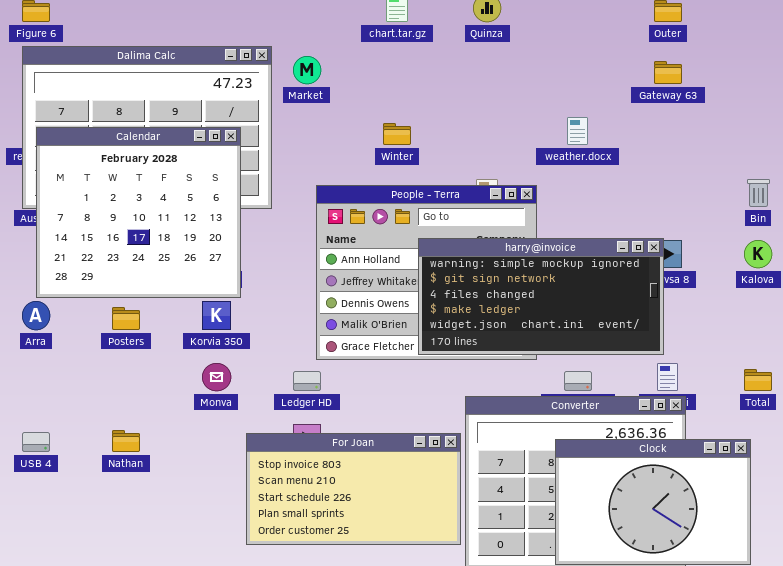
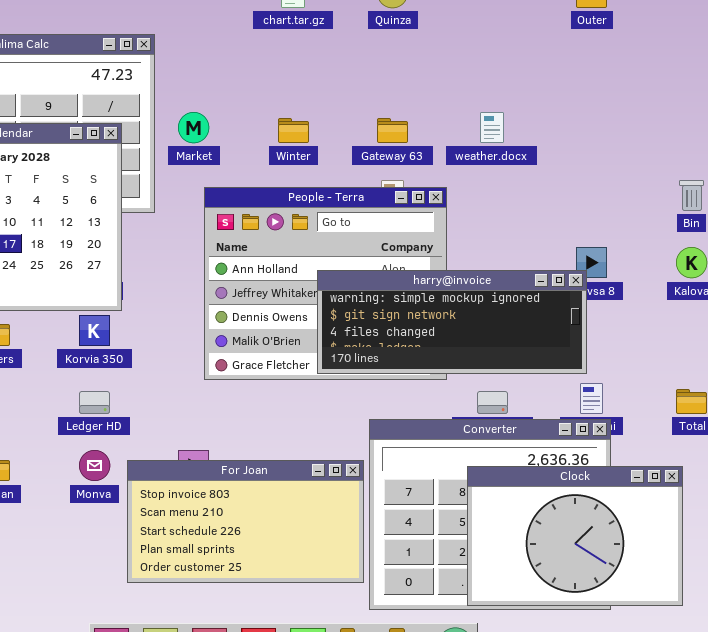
Market: [293,56,321,84] -> [178,112,209,143], moved
Gateway 63: [654,61,682,84] -> [377,118,408,143], moved
harry@invoice: [418,238,664,355] -> [317,270,587,374], resized
Monva: [202,363,231,391] -> [79,450,110,481], moved
Ledger HD: [293,371,321,391] -> [79,391,110,414], moved

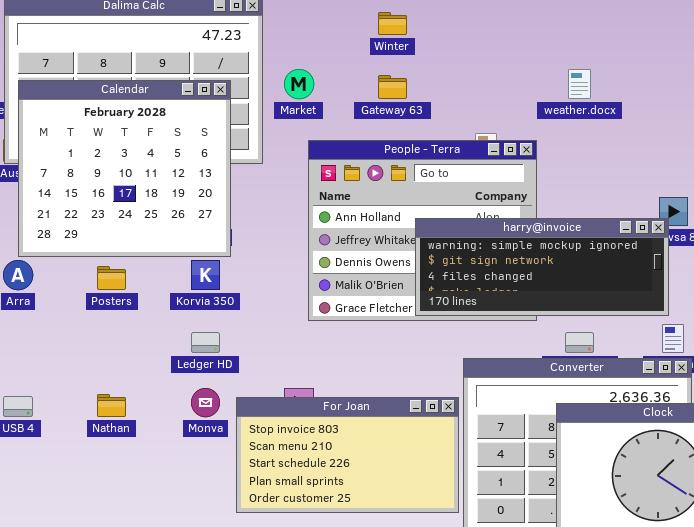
Winter: [278,118,309,143] -> [378,12,407,35], moved
Gateway 63: [377,118,408,143] -> [378,75,407,99], moved

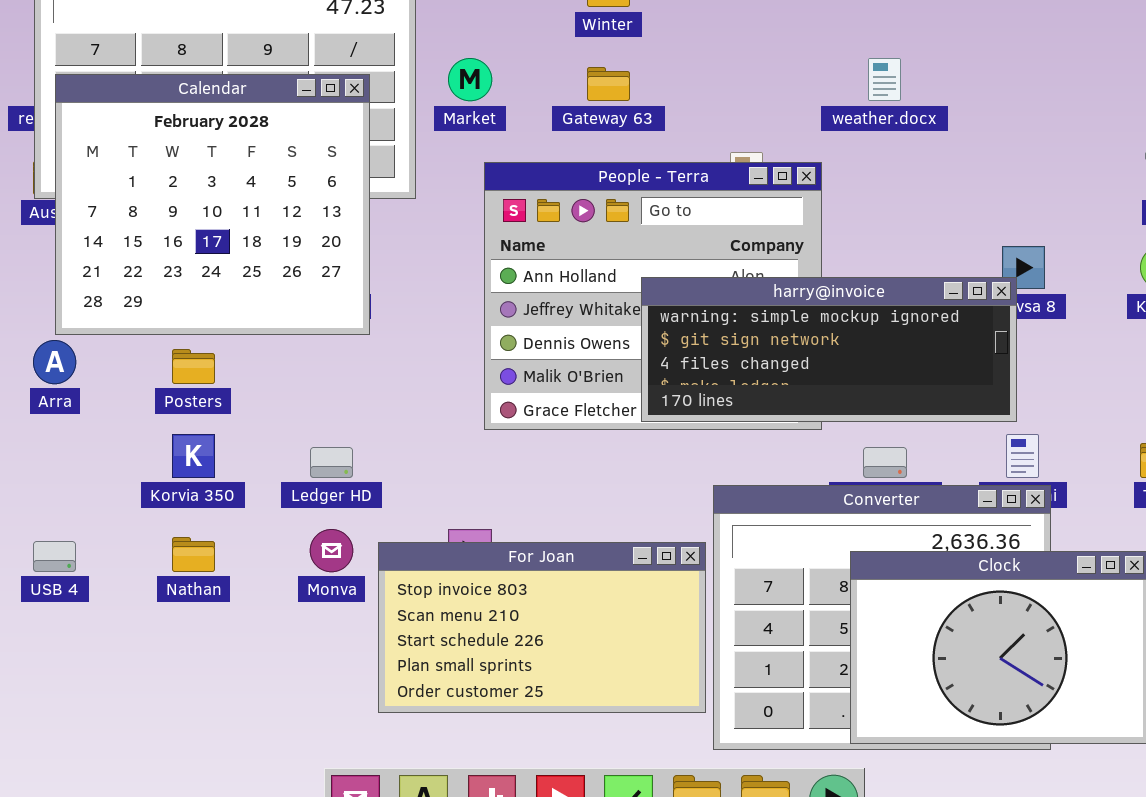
Korvia 350: [191,260,220,290] -> [172,434,215,478], moved

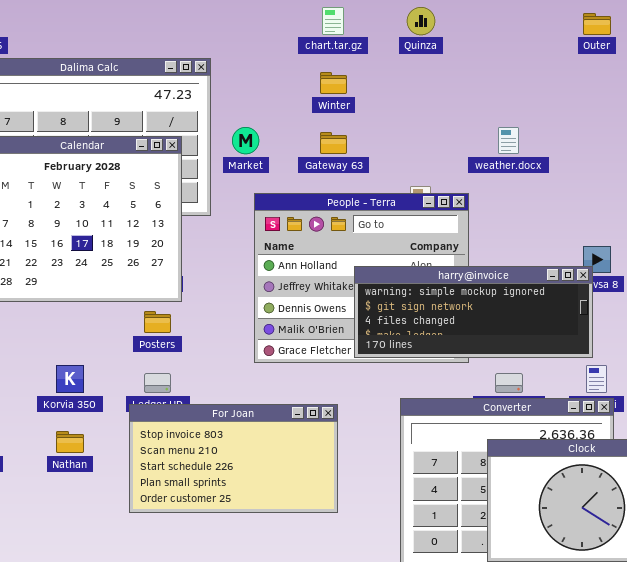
Posters: [172,349,215,384] -> [144,311,171,333], moved
For Joan: [378,542,706,713] -> [129,404,338,513], moved

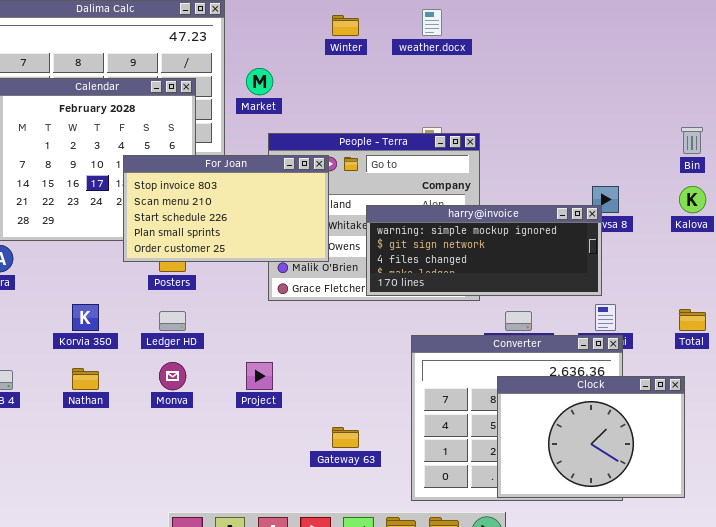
weather.docx: [498,127,519,154] -> [422,9,442,36], moved
Gateway 63: [320,132,347,154] -> [332,427,359,448], moved
For Joan: [129,404,338,513] -> [123,155,329,262], moved

